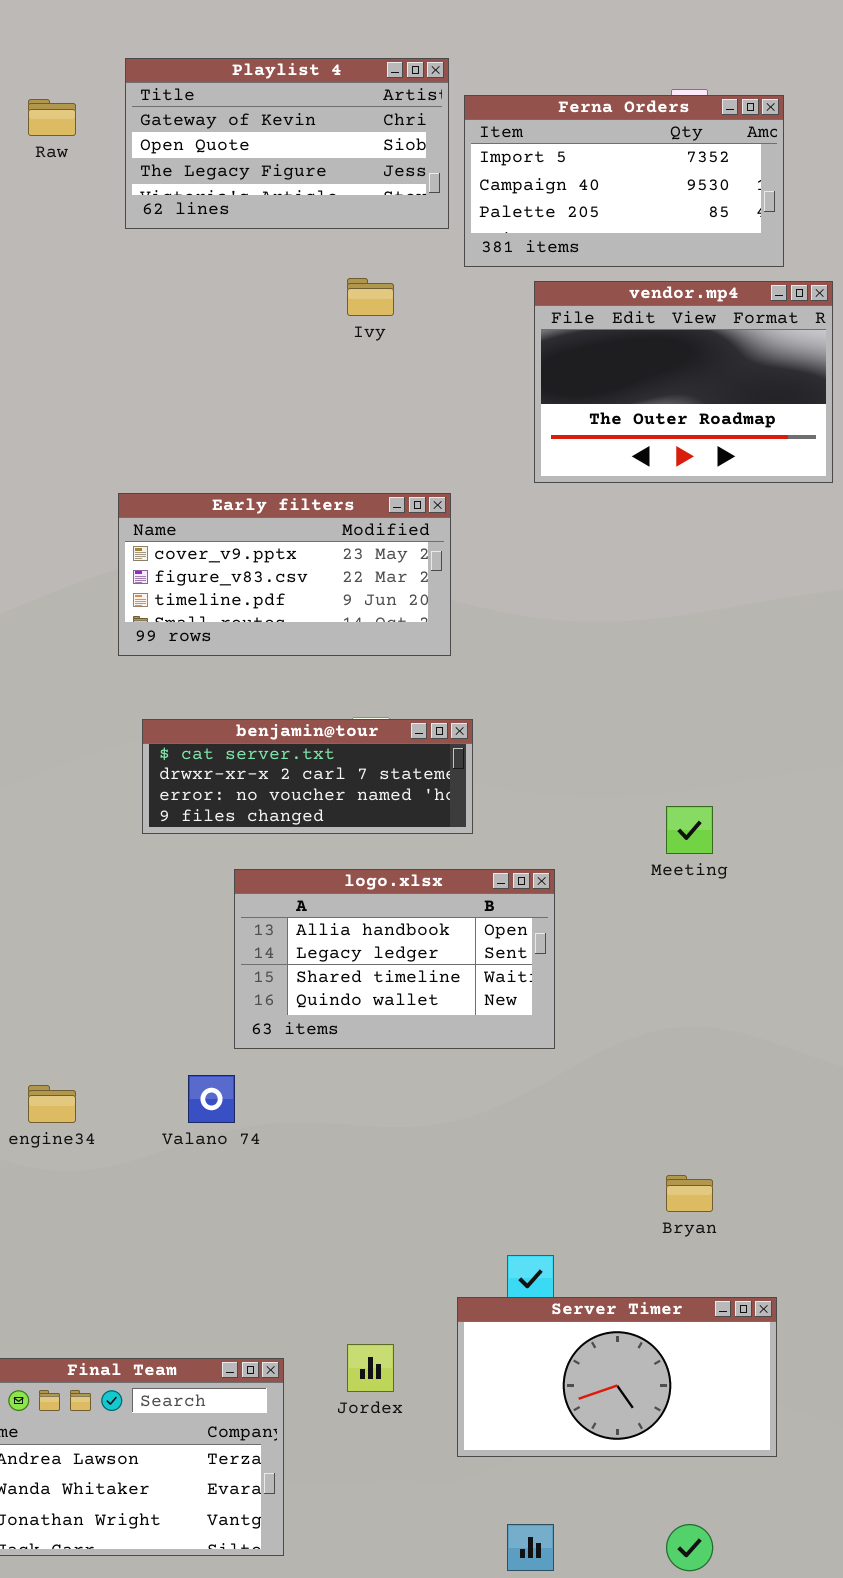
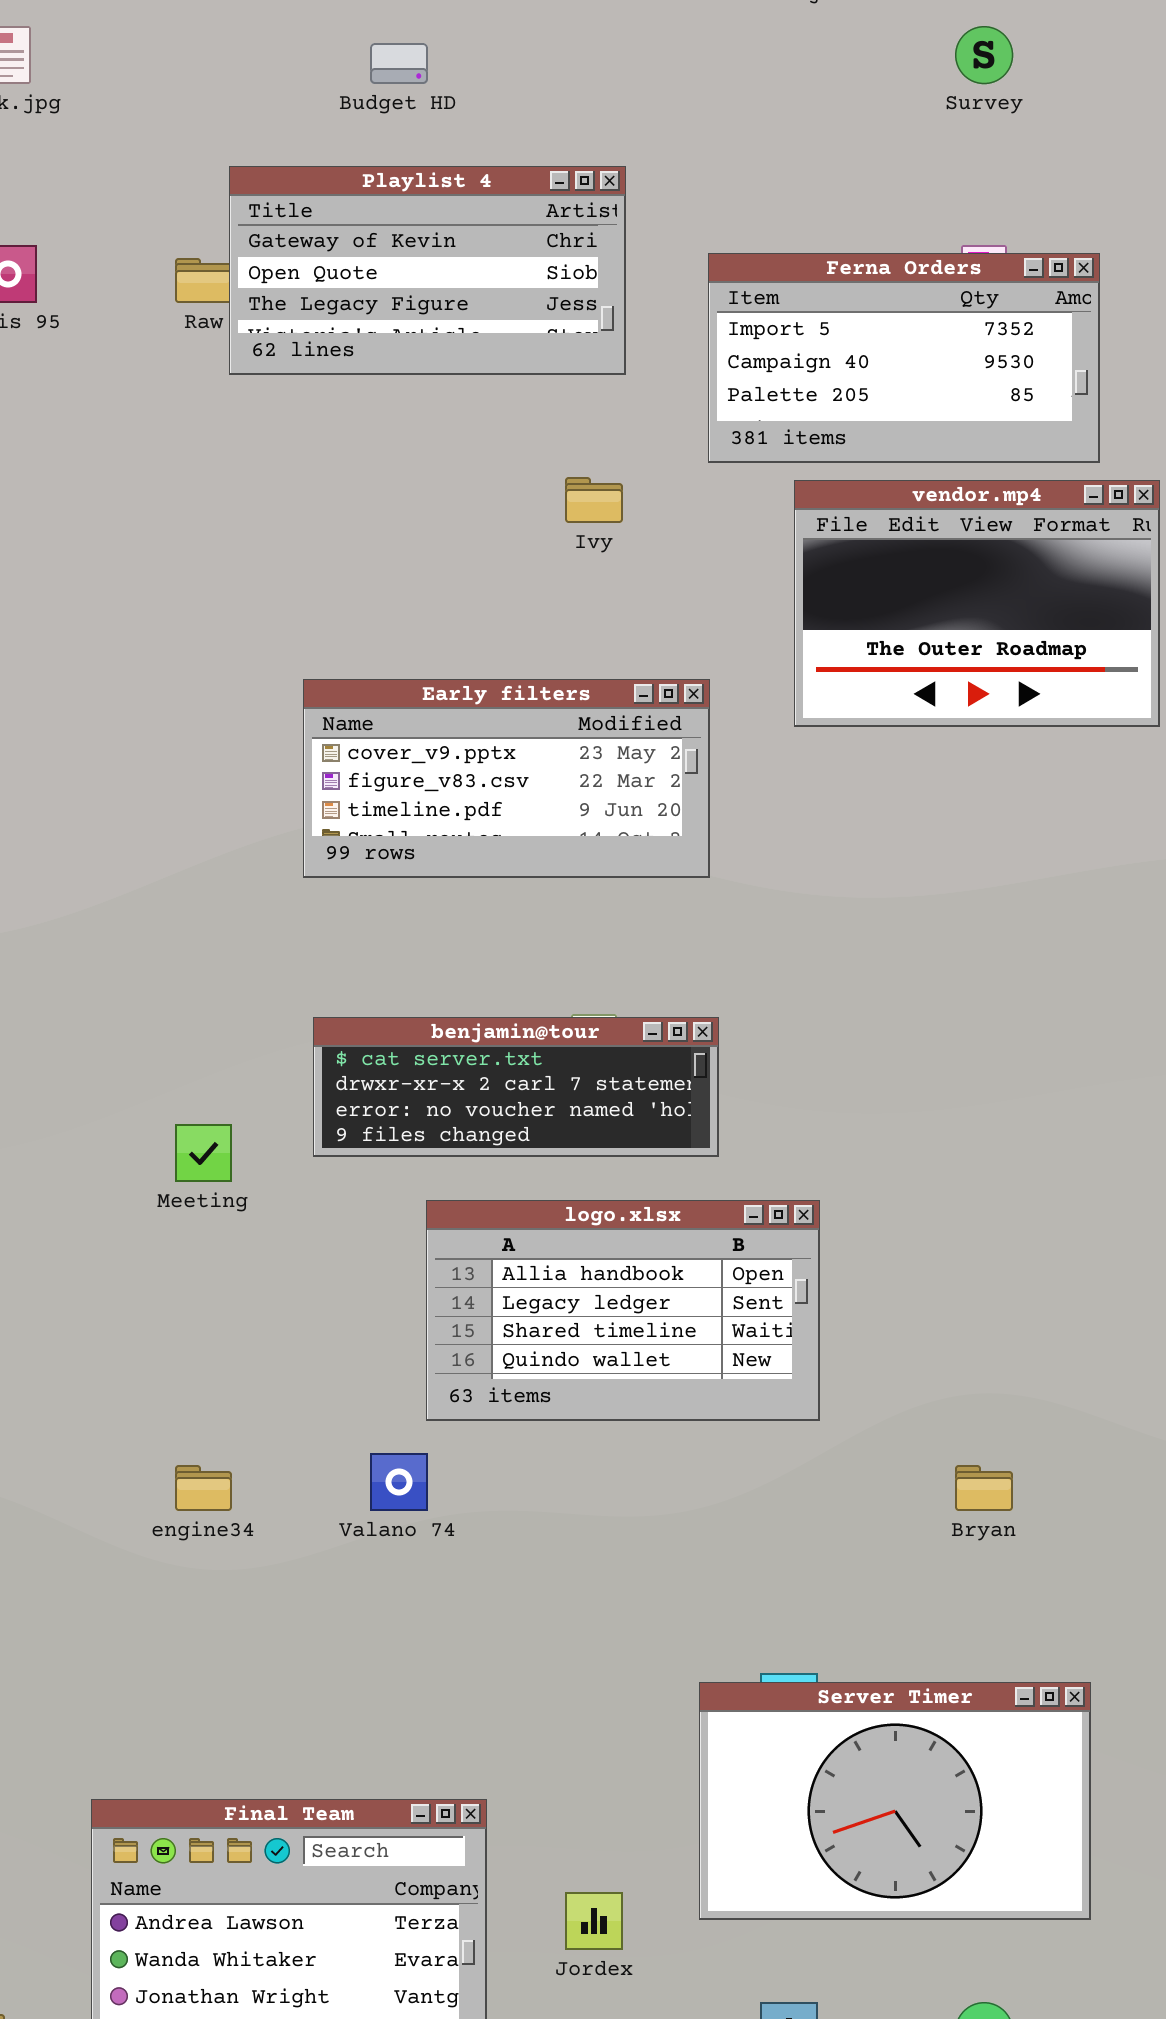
Playlist 4: [125,58,449,229] -> [229,166,626,375], moved
Early filters: [118,493,451,656] -> [303,679,710,878], moved
Meeting: [666,806,713,854] -> [175,1124,232,1182], moved
Bryan: [666,1175,713,1212] -> [955,1465,1013,1511], moved
Server Timer: [457,1297,777,1457] -> [699,1682,1091,1920], resized
Jordex: [347,1344,394,1392] -> [565,1892,623,1950], moved

